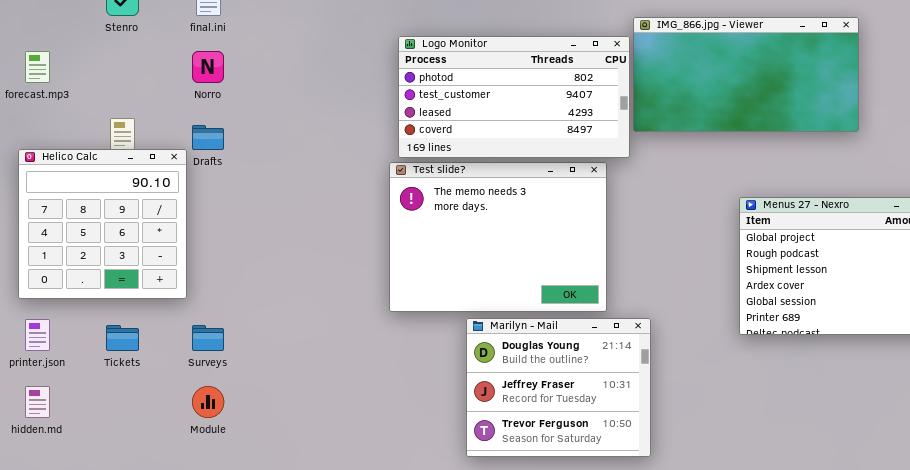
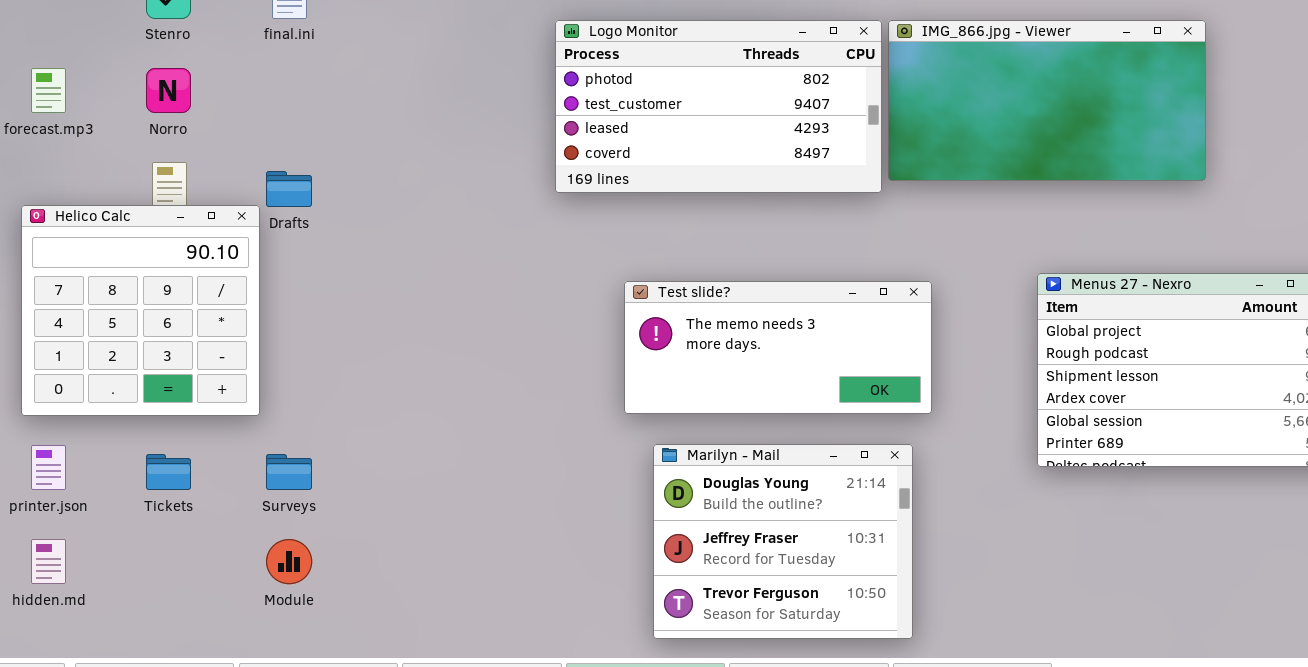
Logo Monitor: [398,36,630,158] -> [555,20,882,193], moved
Norro: [192,51,224,83] -> [146,68,191,113], moved
Test slide?: [389,162,607,312] -> [624,281,932,414], moved, resized

